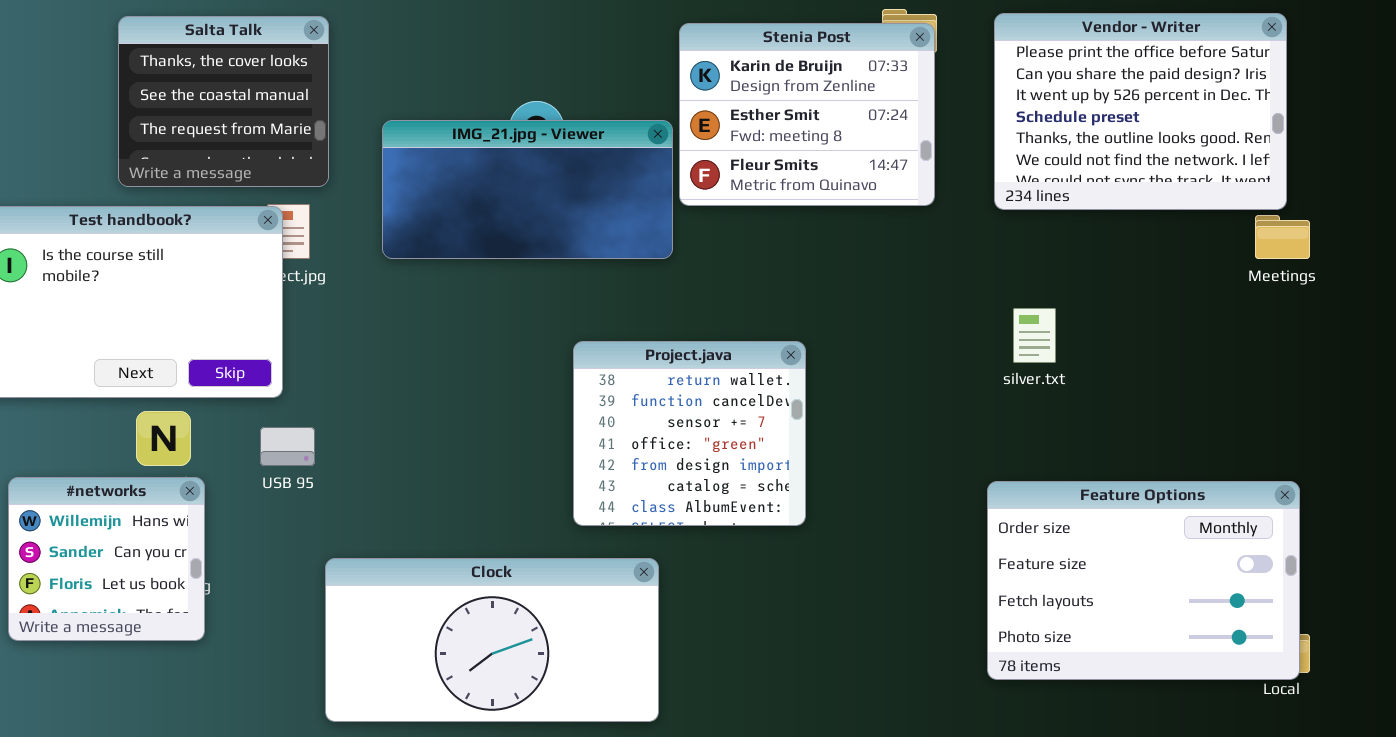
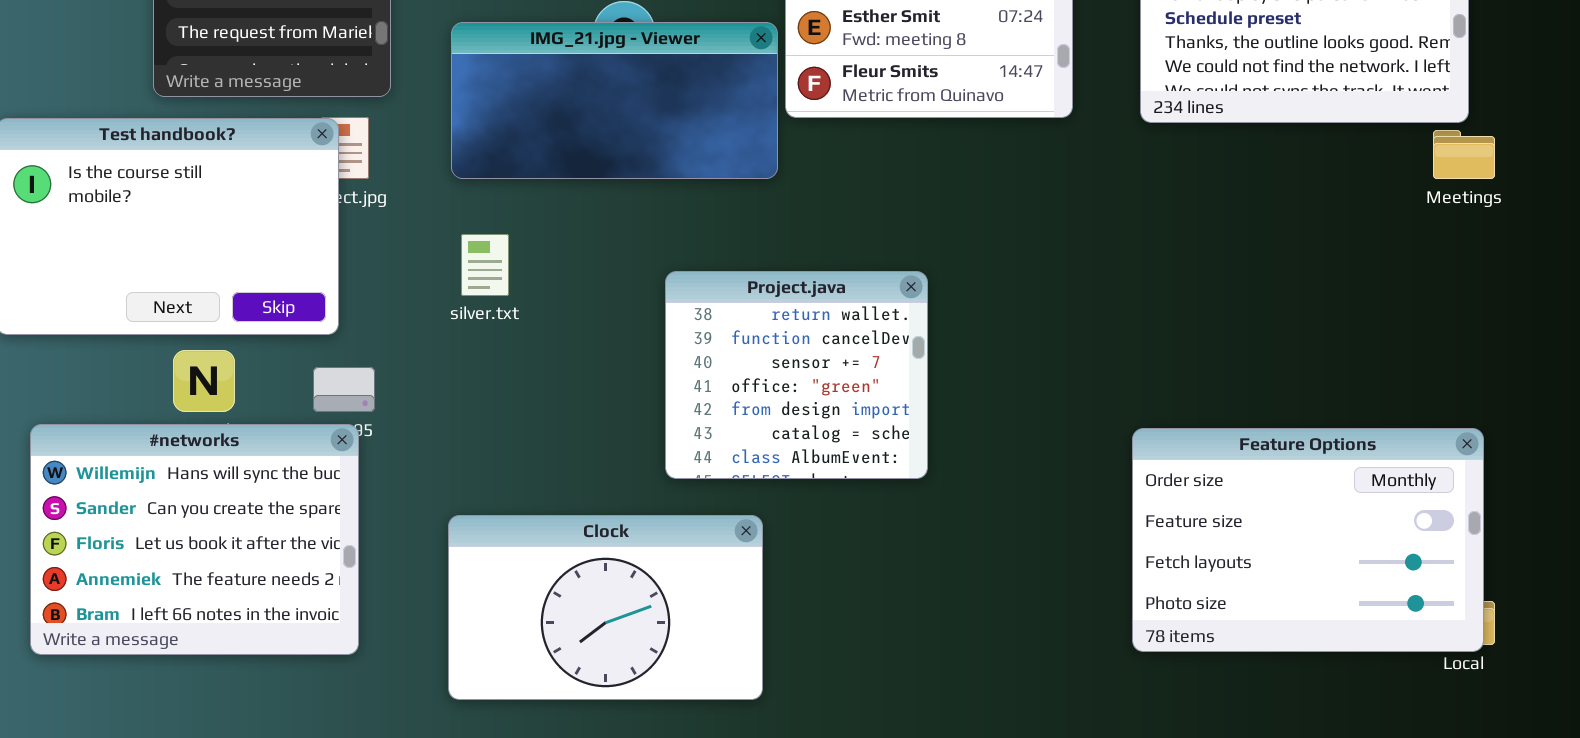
silver.txt: [1013,308,1056,363] -> [461,234,509,296], moved
#networks: [8,477,205,641] -> [30,424,359,655], resized
Clock: [325,558,659,722] -> [448,515,763,700], resized

